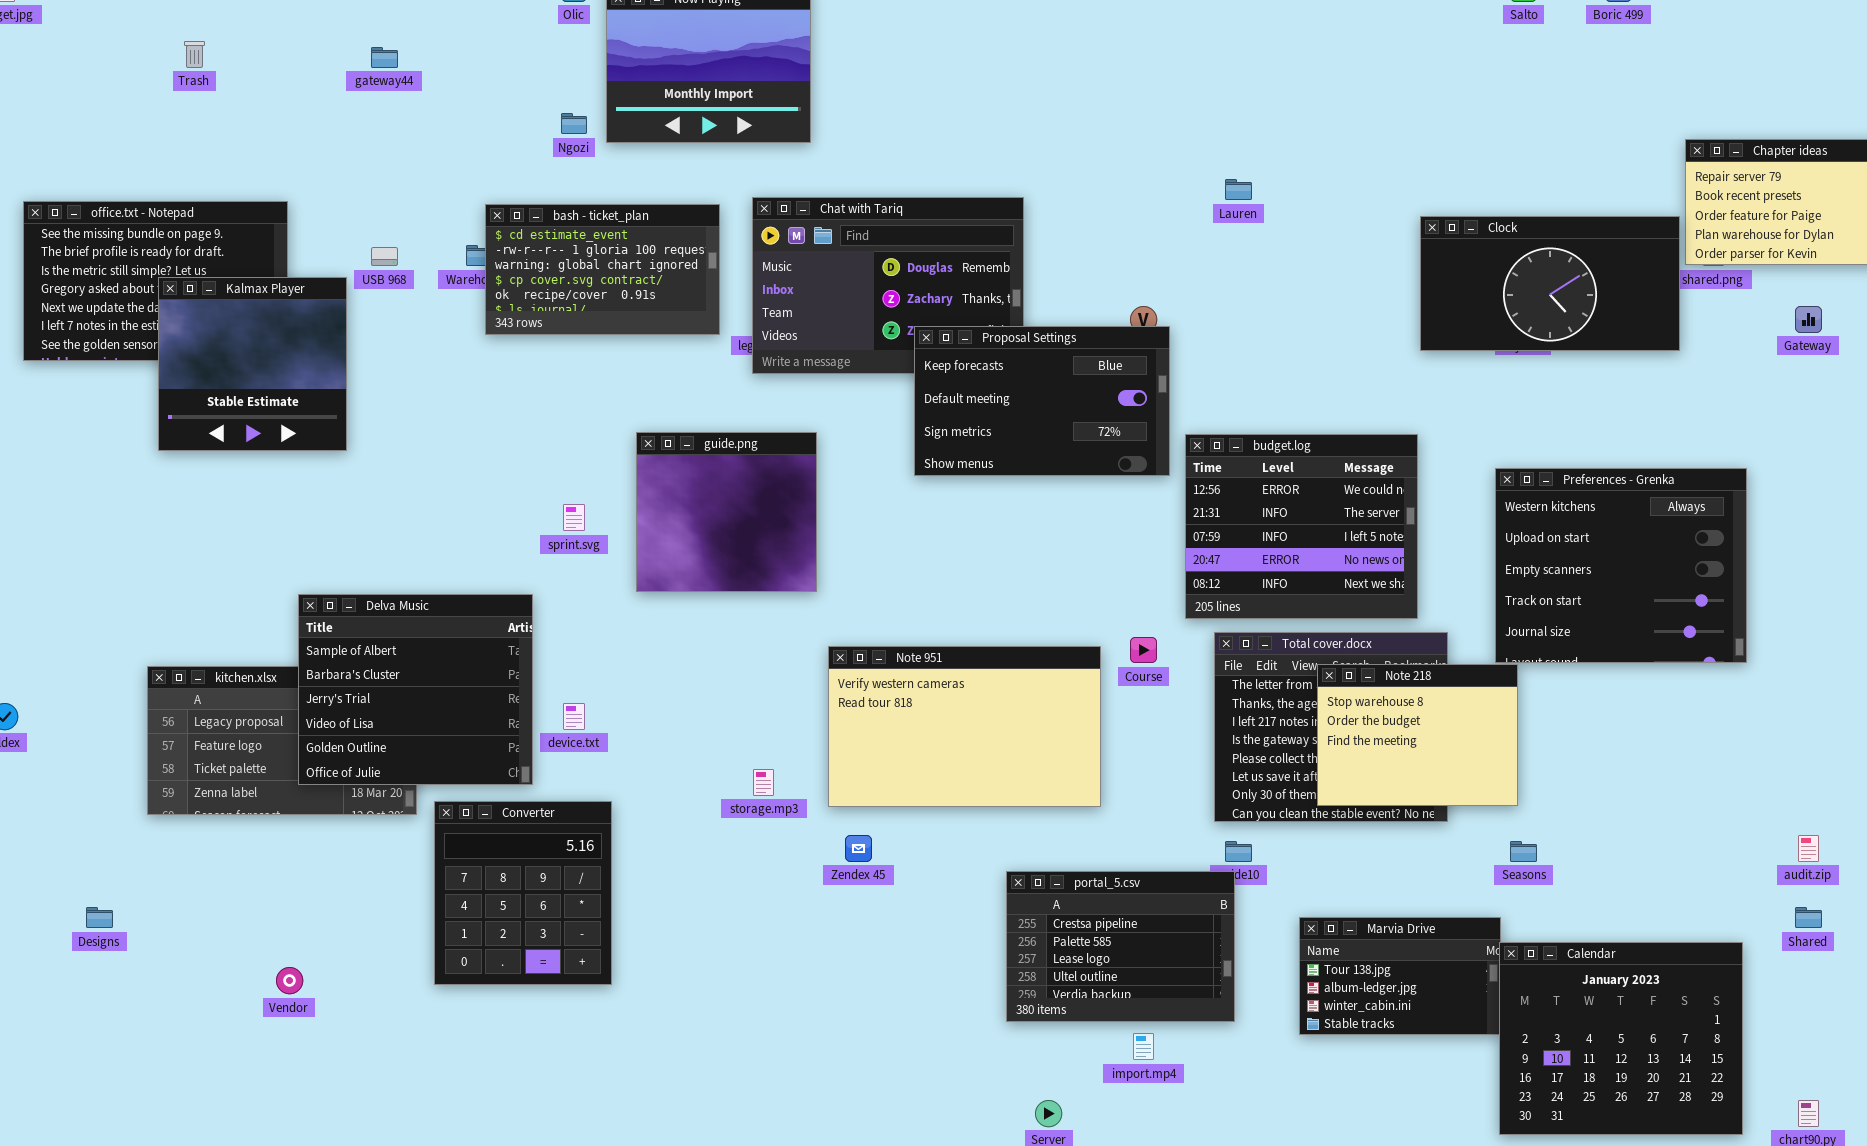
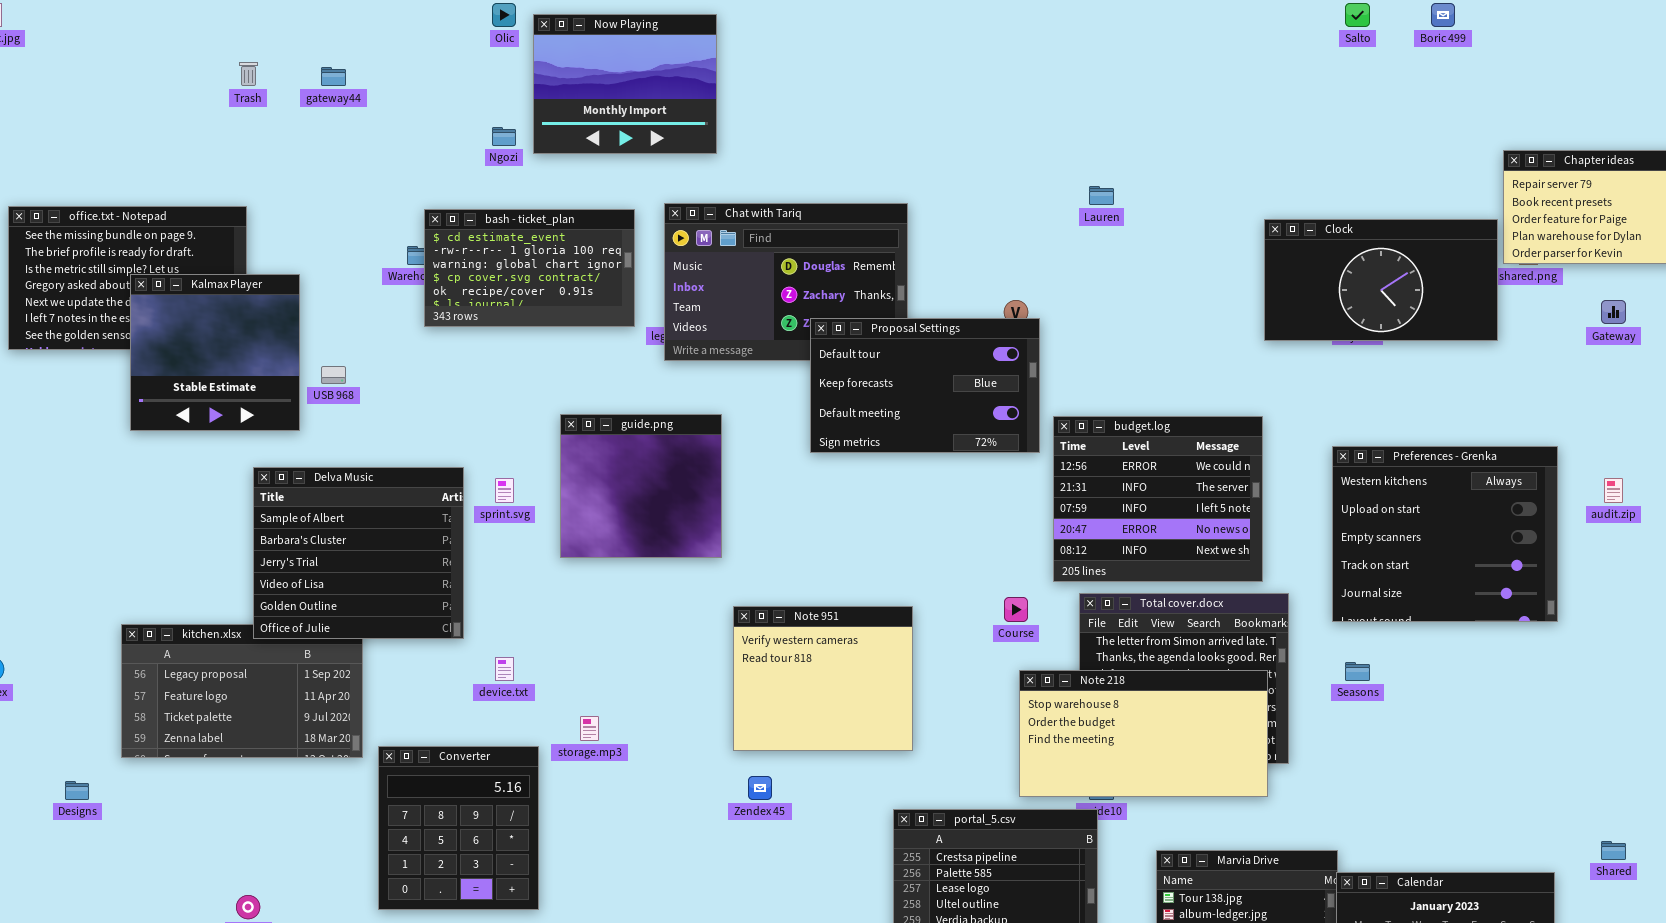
Trash: [184,41,205,68] -> [239,62,258,86], moved
USB 968: [371,247,398,266] -> [321,366,346,384], moved
Proposal Settings: [914,326,1170,476] -> [810,318,1040,453], scrolled up 1 row
Delva Music: [298,594,533,785] -> [253,467,464,639], moved
Note 951: [828,646,1101,807] -> [733,606,913,751], resized
Note 218: [1317,664,1518,806] -> [1019,670,1268,797], moved, resized
storage.mp3: [753,769,774,796] -> [580,716,599,741], moved
audit.zip: [1798,835,1819,862] -> [1604,478,1623,503], moved
Seasons: [1510,841,1537,862] -> [1345,662,1370,681], moved
Designs: [86,907,113,928] -> [65,781,89,800], moved

